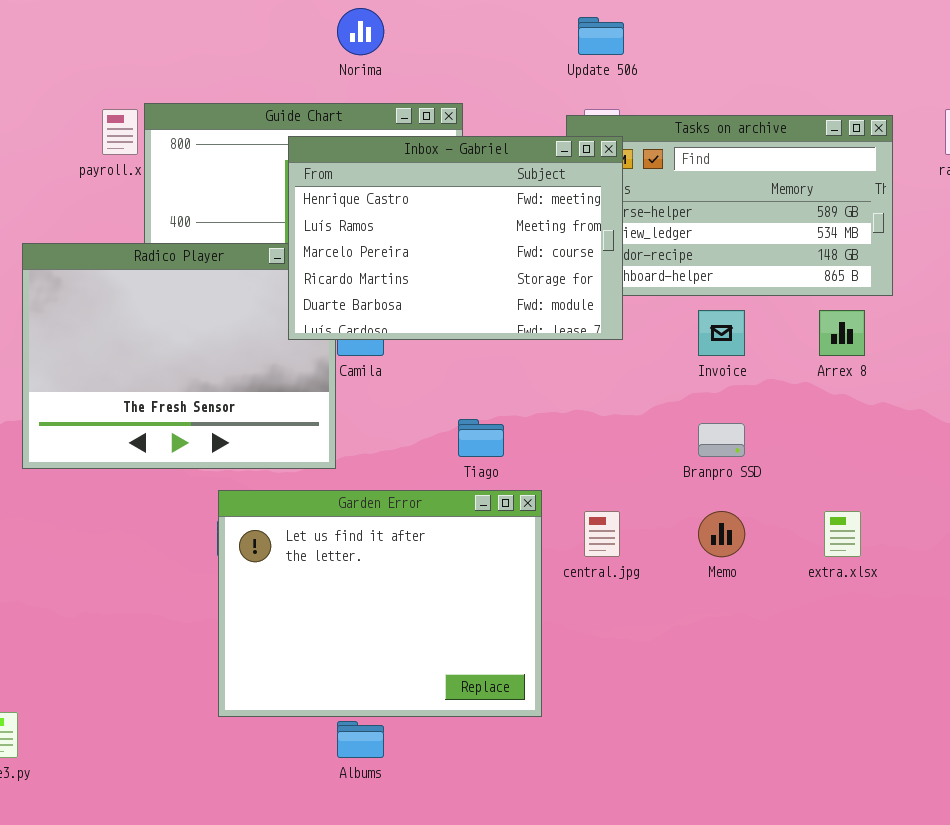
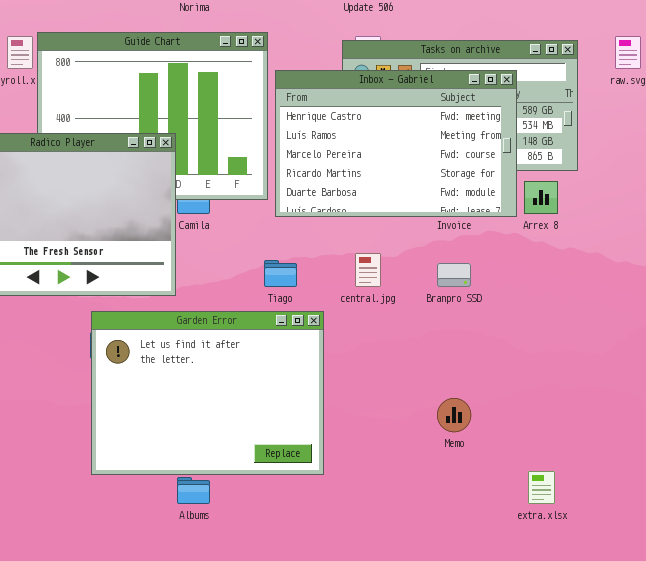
Inbox - Gabriel: [288,136,623,340] -> [275,70,517,217], moved
central.jpg: [584,511,620,557] -> [355,253,381,287], moved
Memo: [698,511,745,557] -> [437,398,471,432], moved
extra.xlsx: [824,511,861,557] -> [528,471,555,504], moved

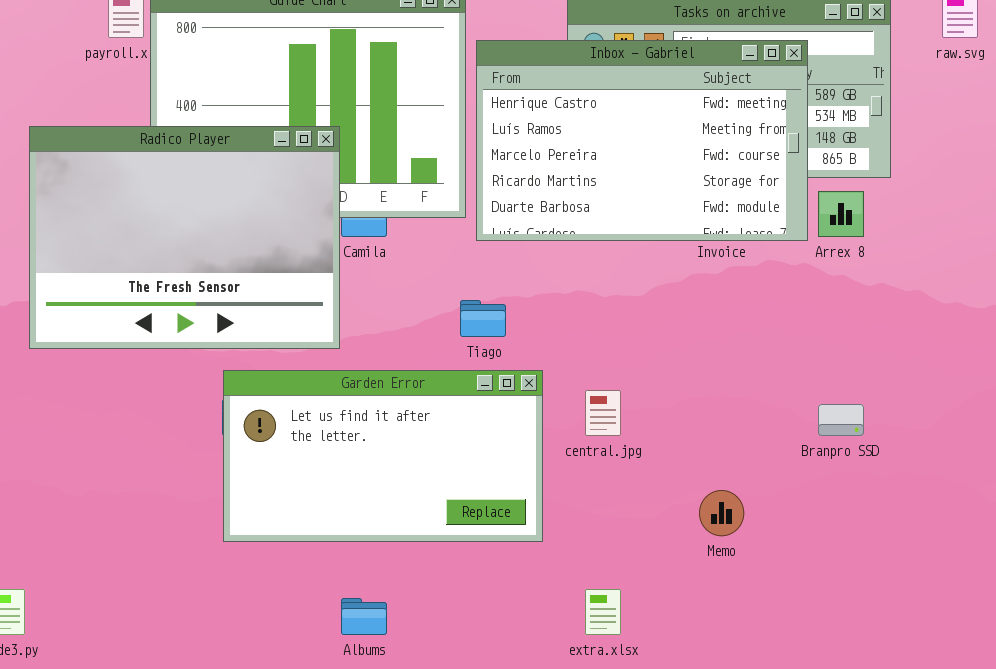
central.jpg: [355,253,381,287] -> [585,390,621,436], moved
Branpro SSD: [437,263,471,287] -> [818,404,864,436], moved
Garden Error: [91,311,324,475] -> [223,370,543,542], resized
extra.xlsx: [528,471,555,504] -> [585,589,621,635], moved

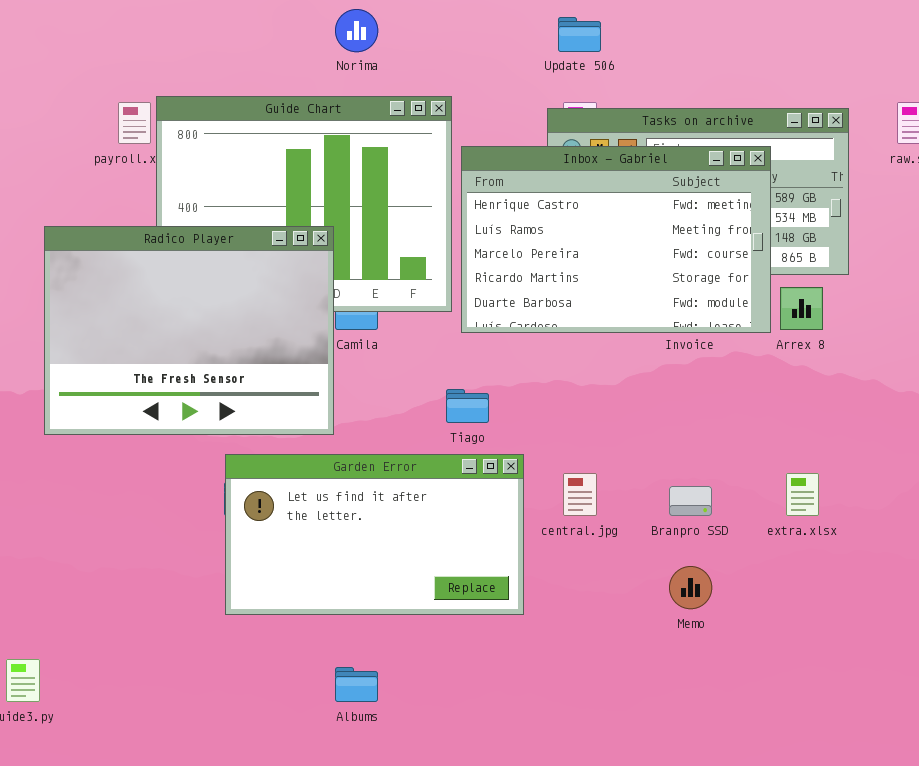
Branpro SSD: [818,404,864,436] -> [669,486,712,516], moved
extra.xlsx: [585,589,621,635] -> [786,473,819,516], moved

